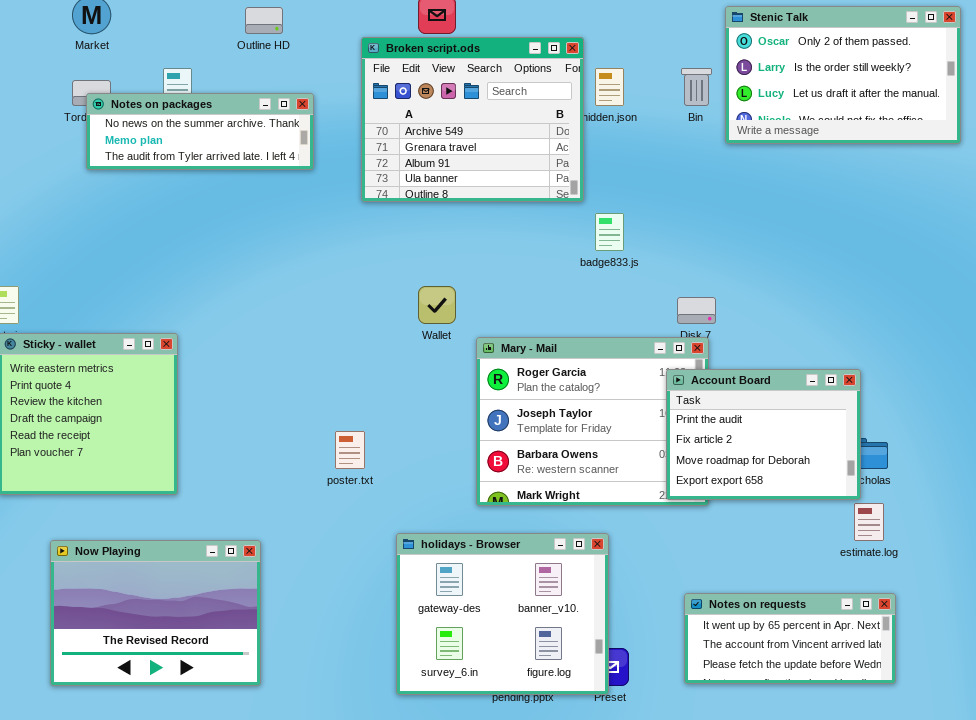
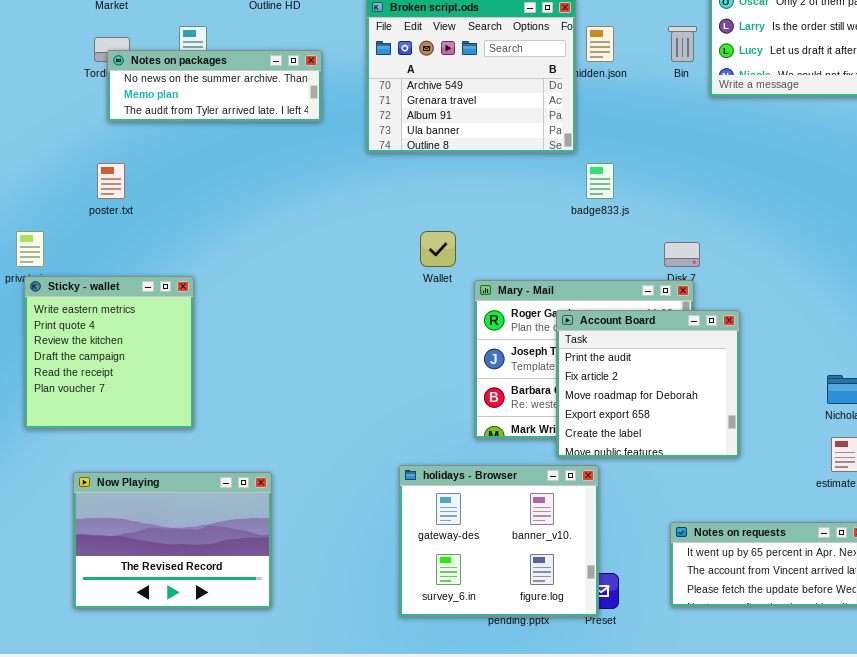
Account Board: [666,369,861,500] -> [556,310,740,458], moved, resized
poster.txt: [335,431,365,469] -> [97,163,125,199], moved

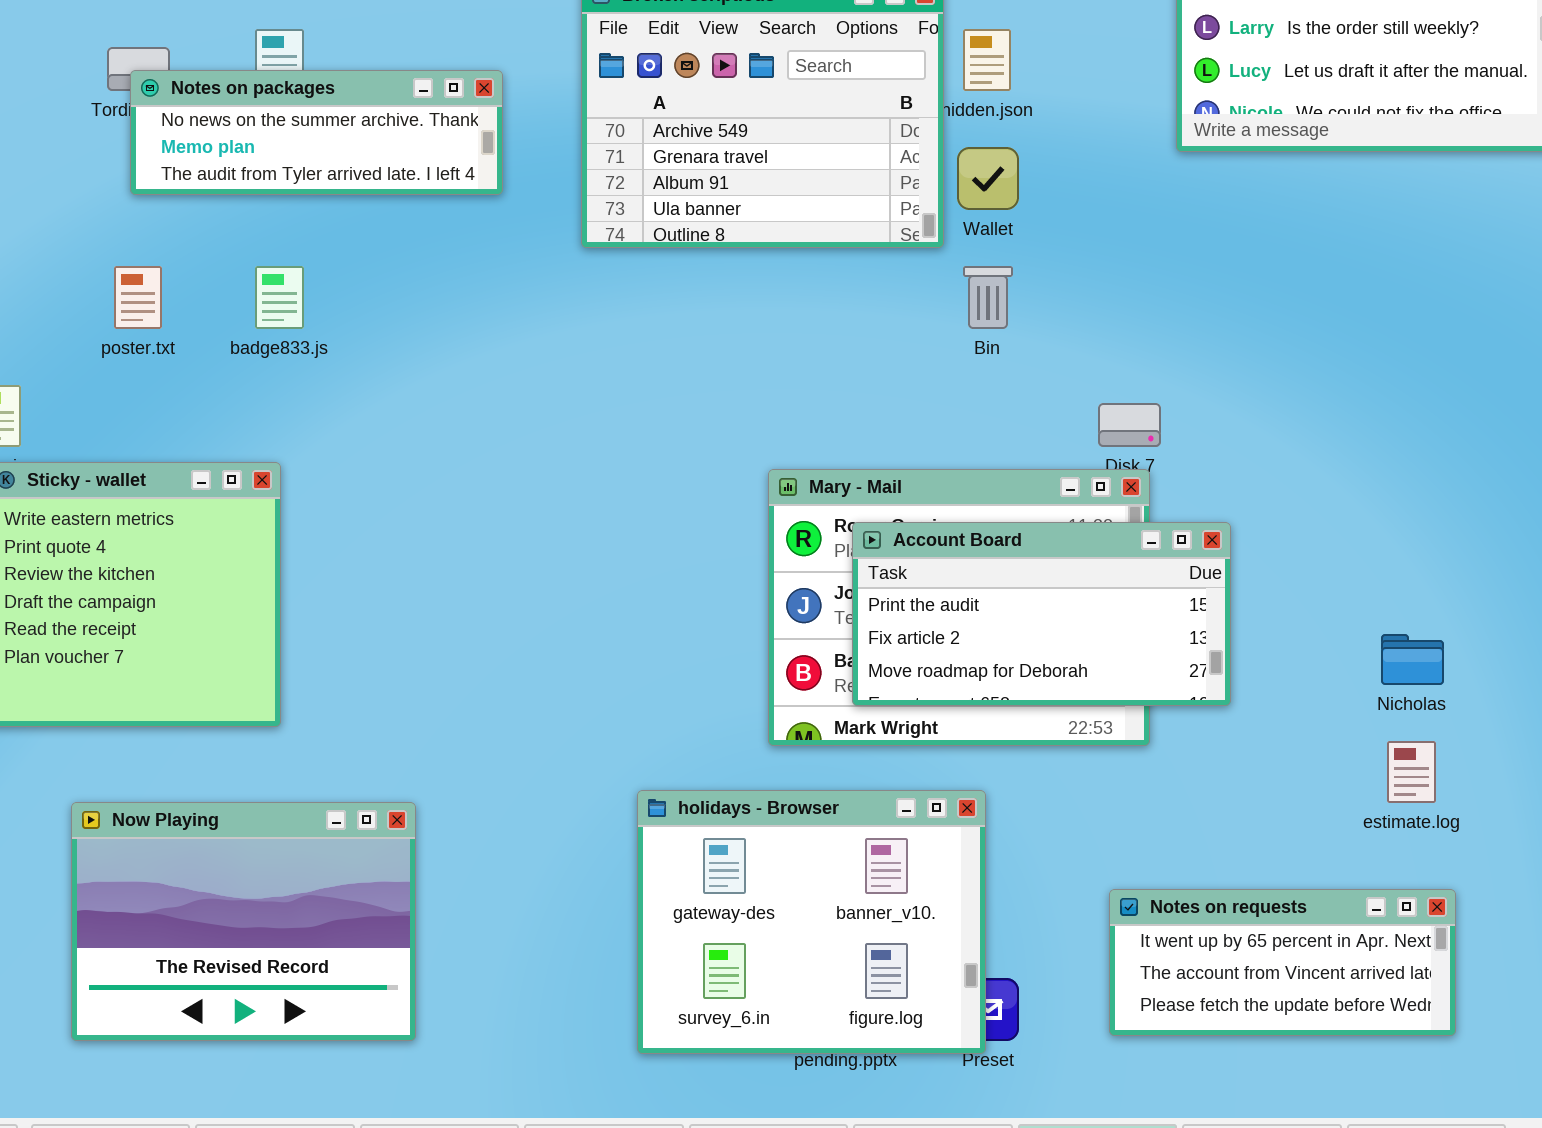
Bin: [668,26,697,62] -> [963,266,1013,329], moved
badge833.js: [586,163,614,199] -> [255,266,304,329], moved
Wallet: [420,231,456,267] -> [957,147,1019,210], moved
Account Board: [556,310,740,458] -> [852,522,1231,706], resized

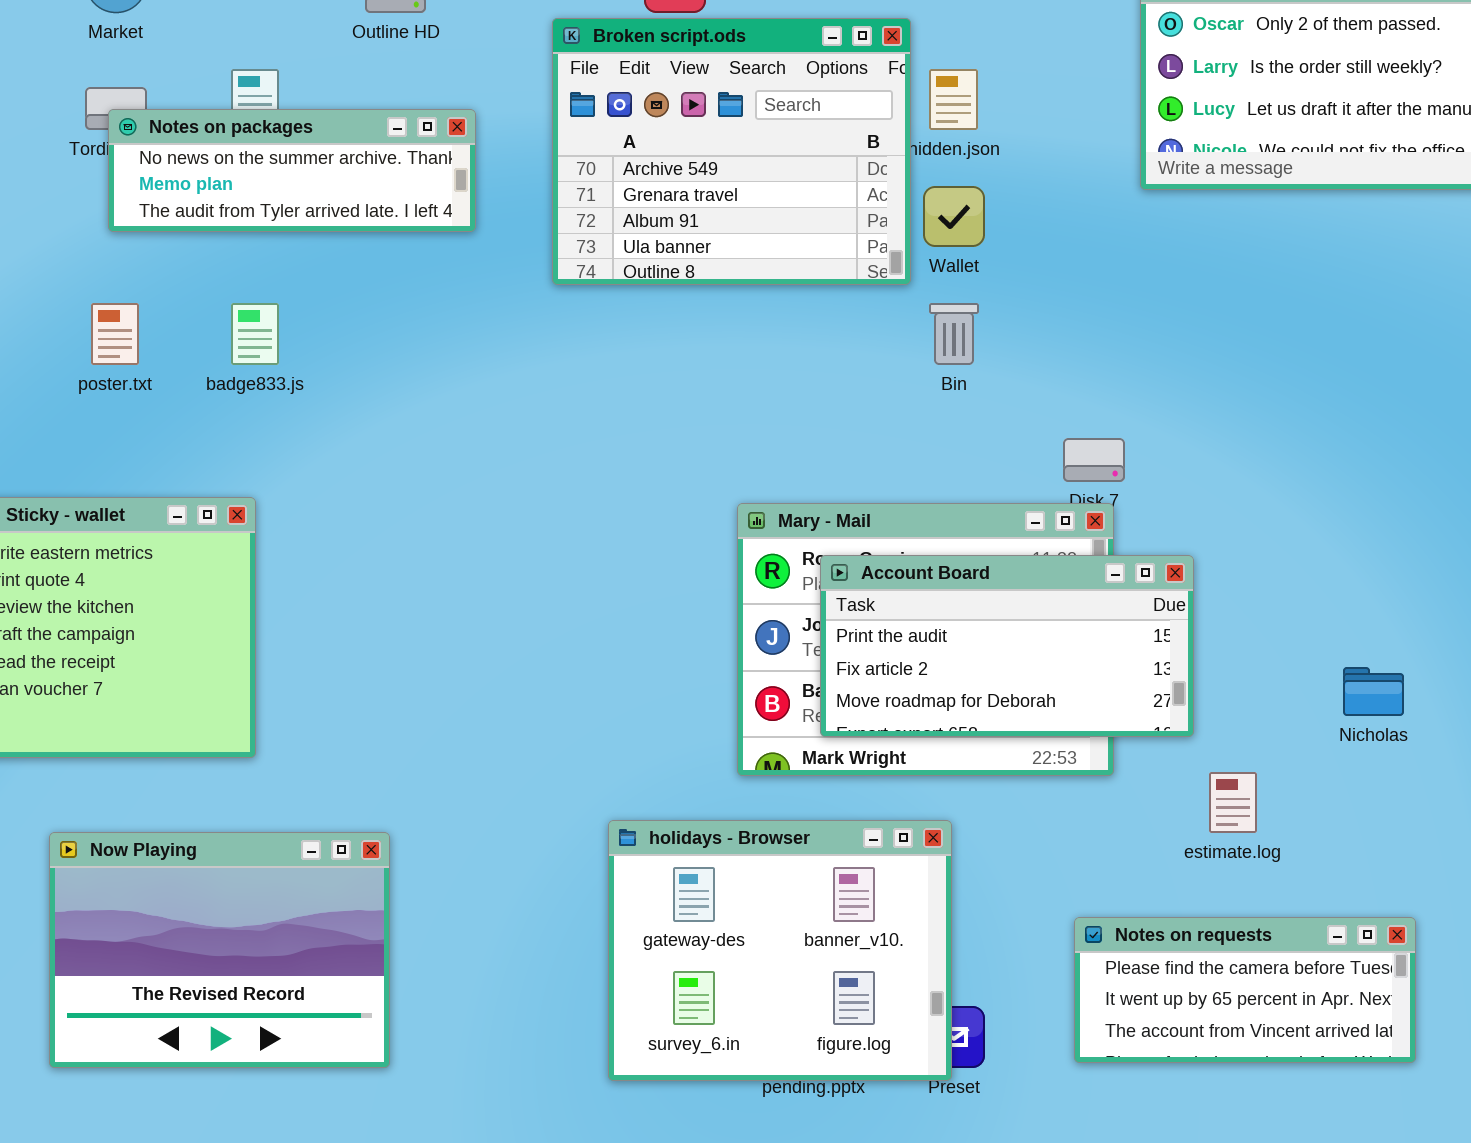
estimate.log: [1387,741,1436,803] -> [1209,772,1257,833], moved
Notes on requests: [1109,889,1456,1036] -> [1074,917,1416,1063], scrolled up 1 row

